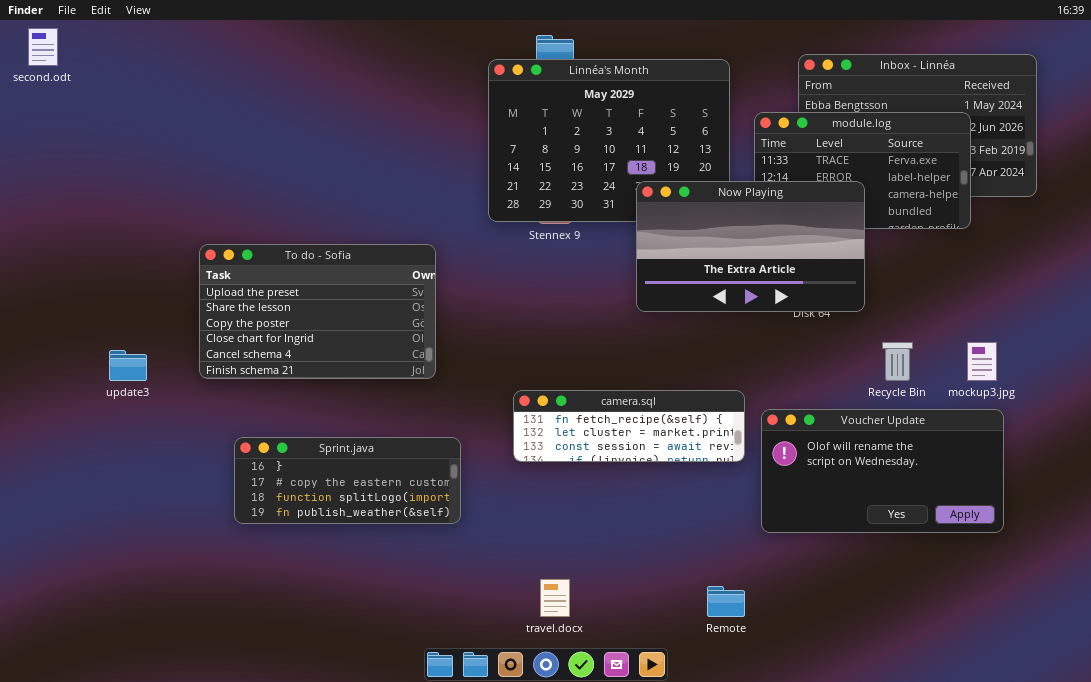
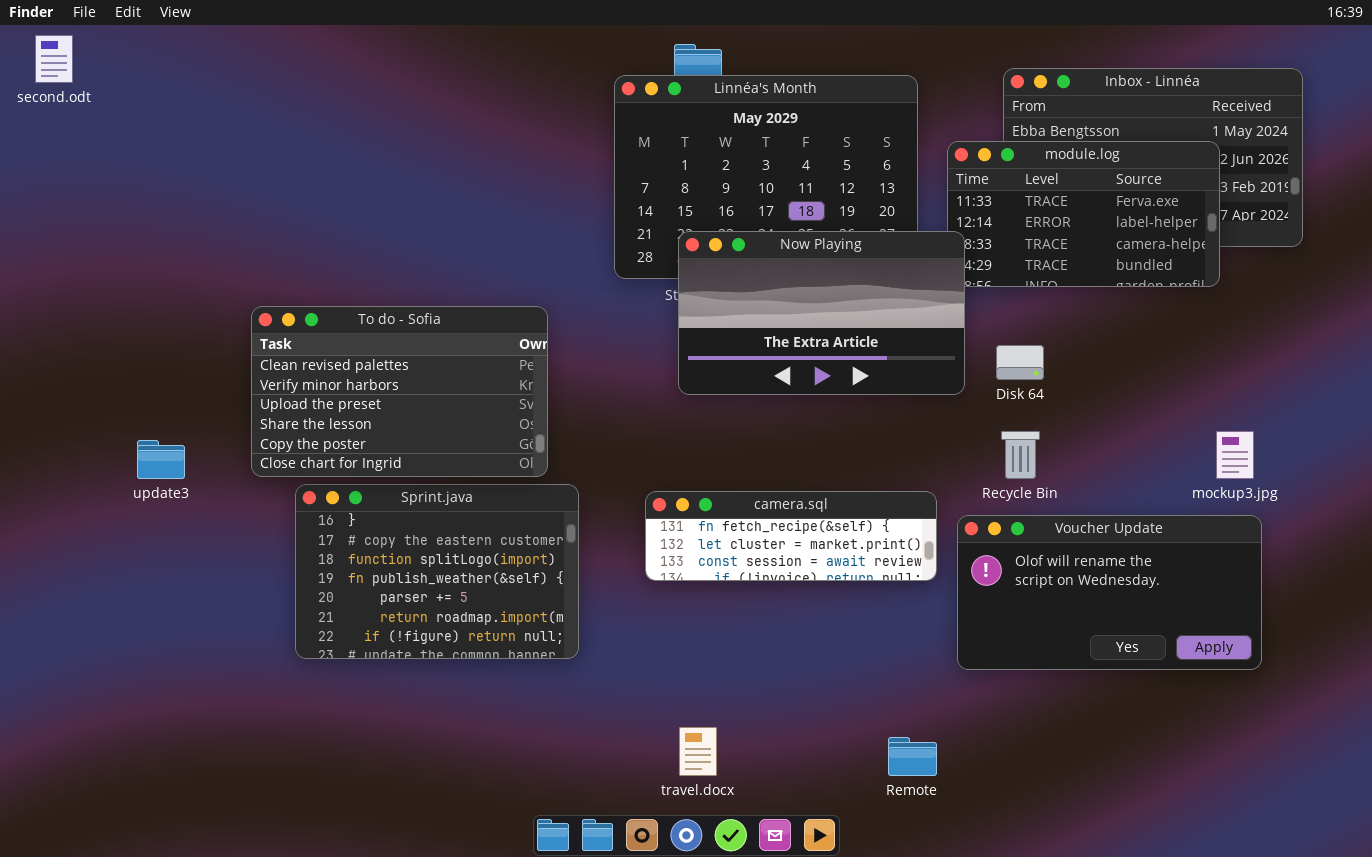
Now Playing: [636,181,865,312] -> [678,231,965,395], moved
To do - Sofia: [199,244,436,379] -> [251,306,548,477], scrolled up 2 rows
Recycle Bin: [882,342,913,381] -> [1001,431,1040,479], moved
Sprint.java: [234,437,461,524] -> [295,484,579,659], resized

